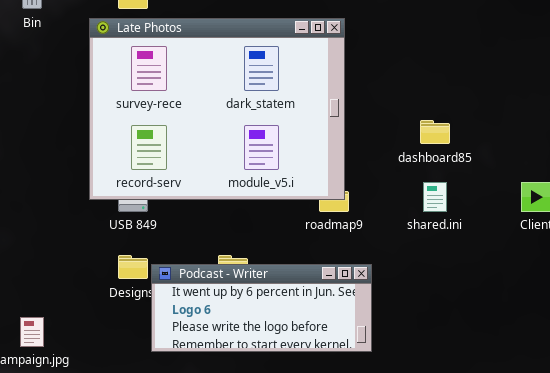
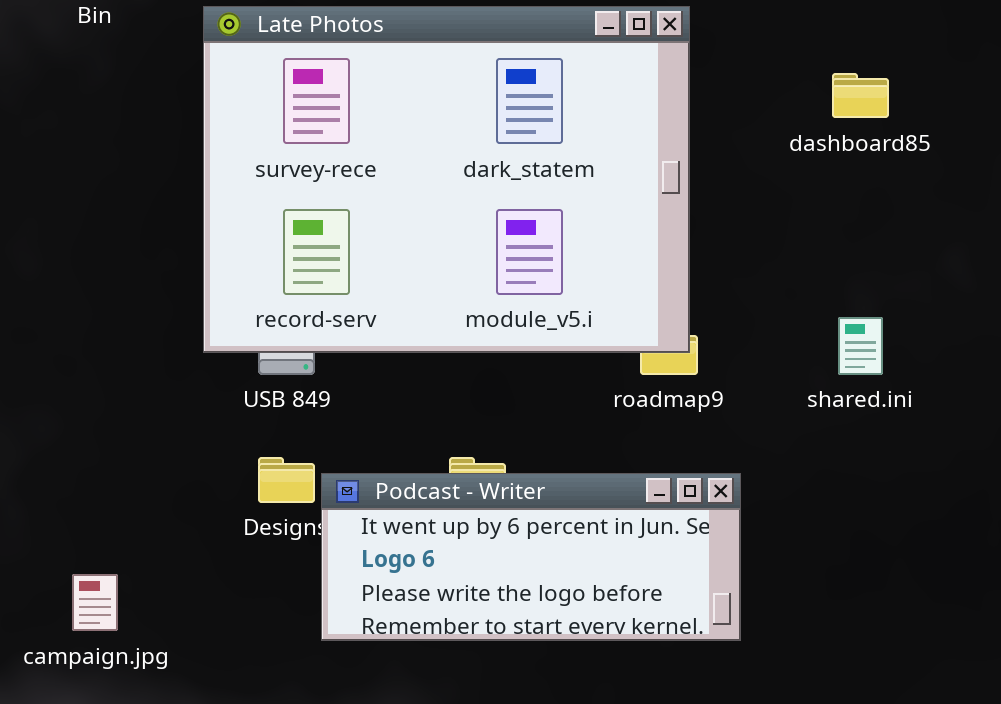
dashboard85: [420,120,450,144] -> [832,73,889,118], moved

